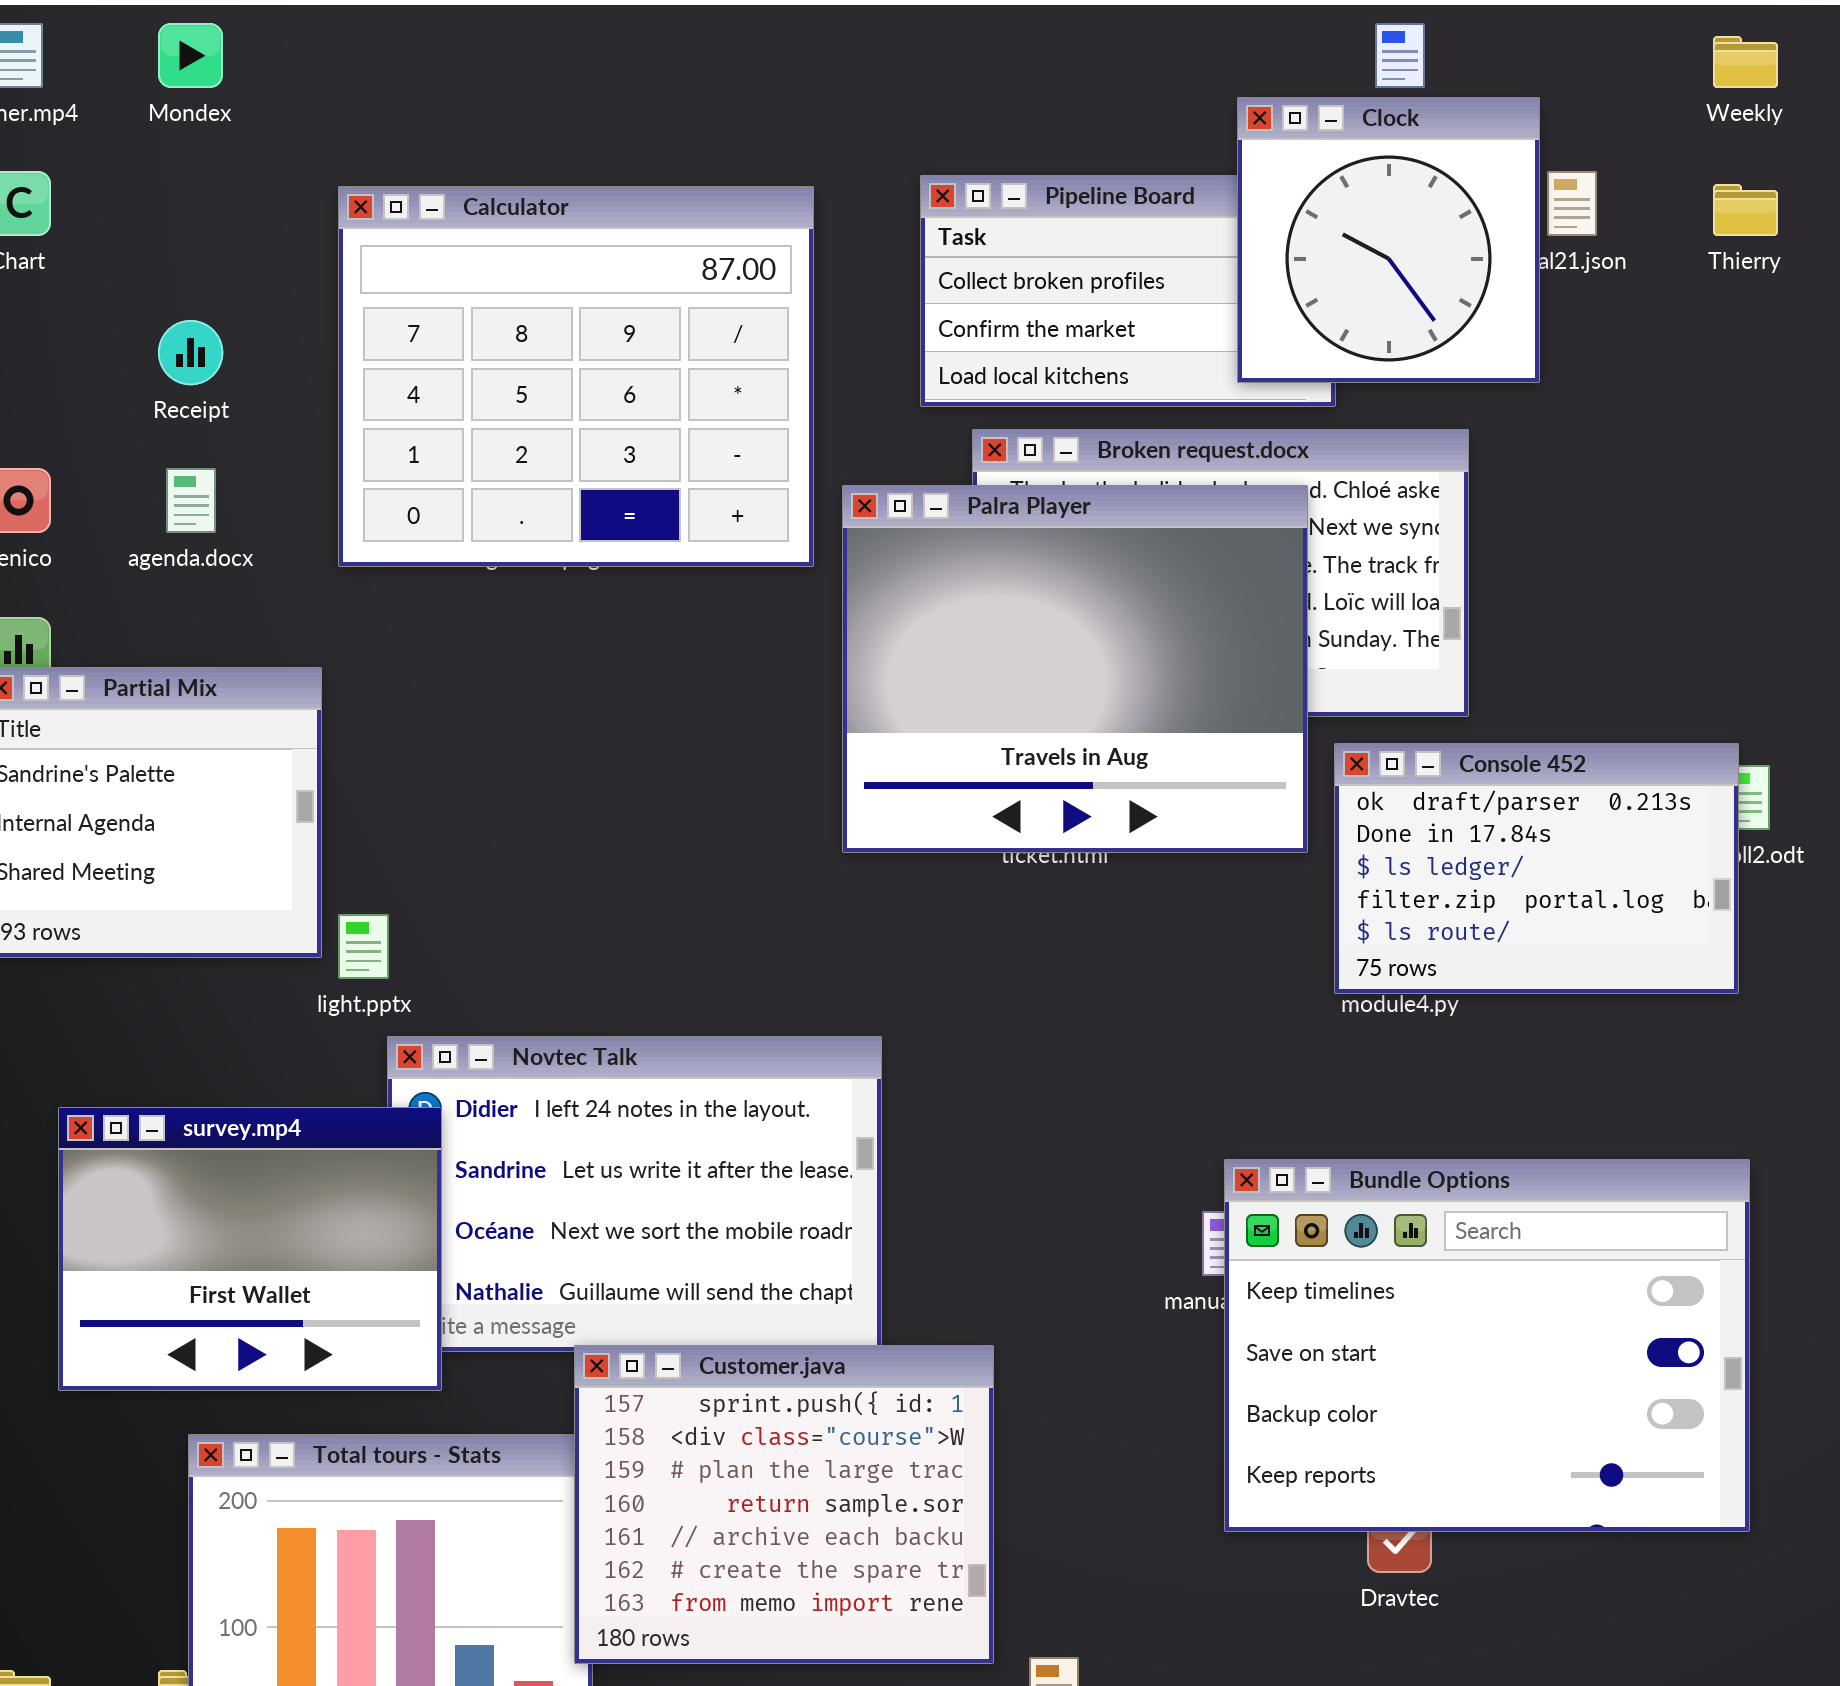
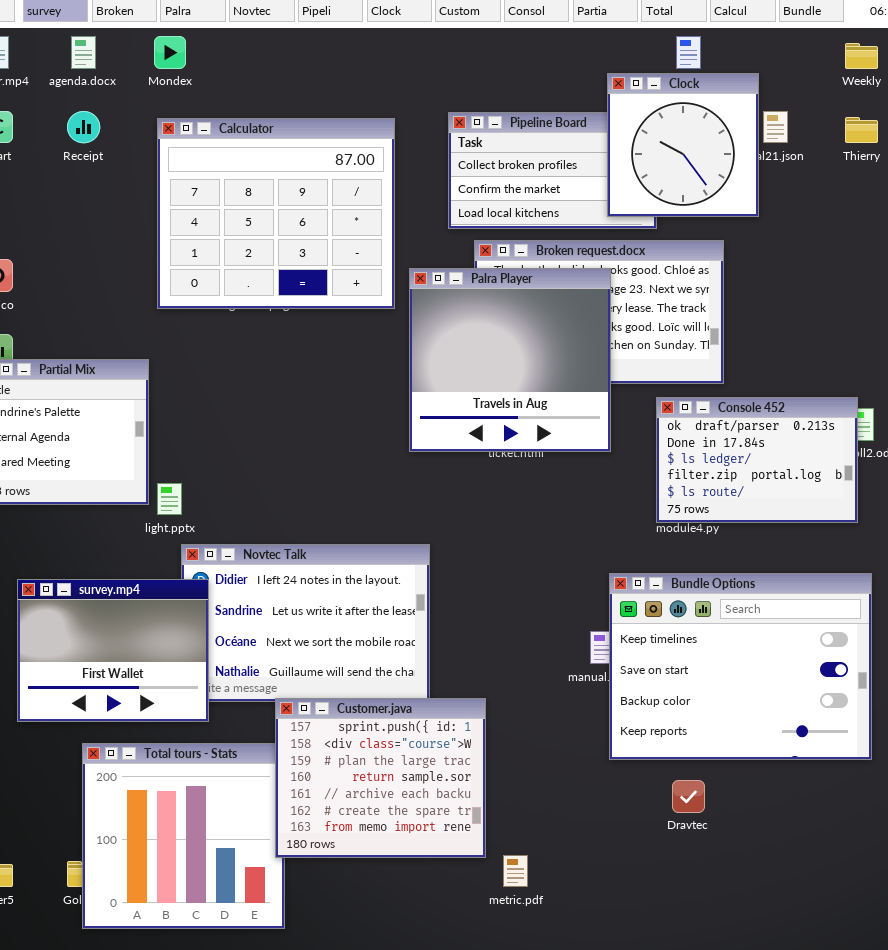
Mondex: [158,23,223,88] -> [154,36,186,69], moved
Receipt: [158,320,223,385] -> [67,111,100,143], moved
agenda.docx: [166,468,216,533] -> [71,36,96,69], moved
Palra Player: [842,485,1308,853] -> [409,268,611,452], resized
Bundle Options: [1224,1159,1750,1532] -> [609,573,872,760], moved

